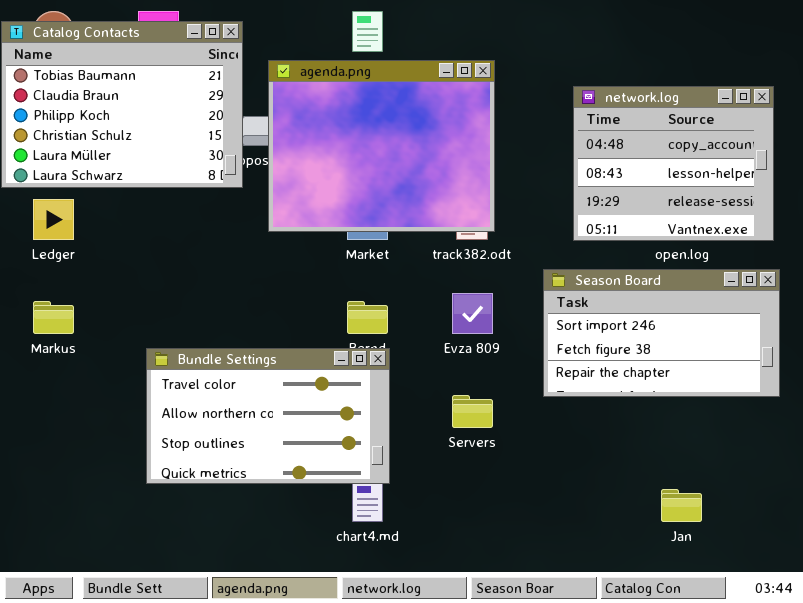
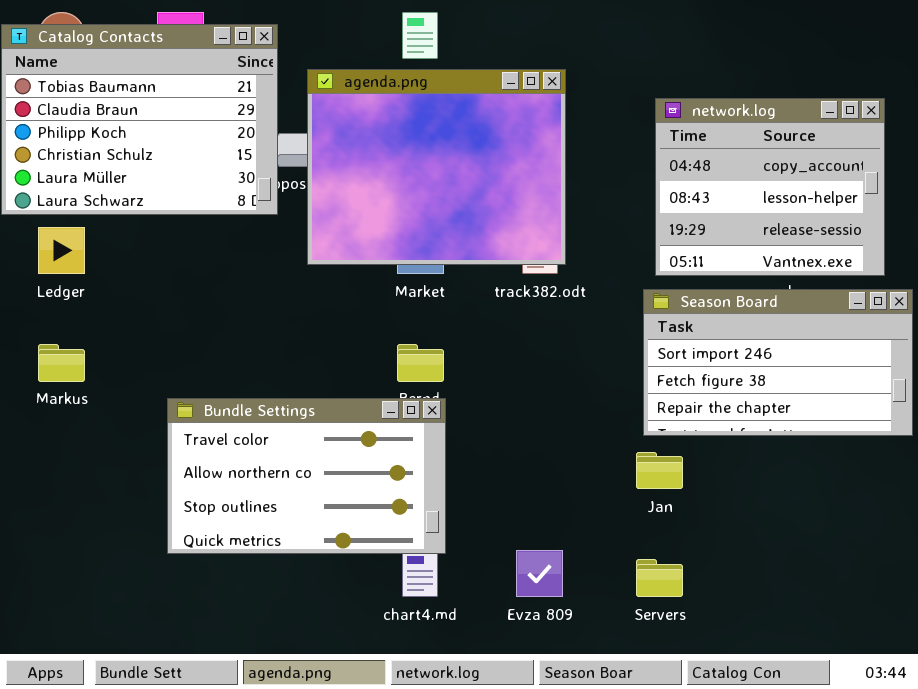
Season Board: [543,269,780,397] -> [643,289,913,436], moved
Evza 809: [452,293,493,334] -> [516,550,563,597], moved
Servers: [452,395,493,428] -> [636,559,683,597], moved
Jan: [661,489,702,522] -> [636,452,683,489], moved

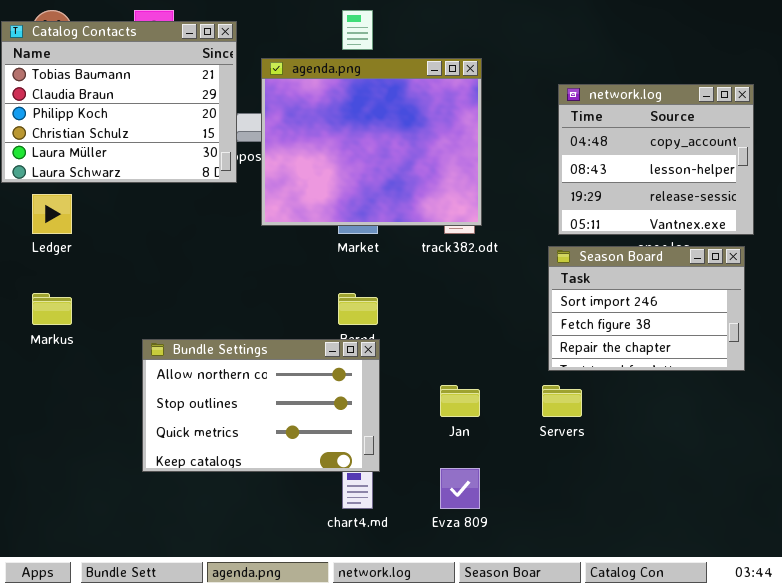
Season Board: [643,289,913,436] -> [548,246,745,371], resized
Bundle Settings: [167,398,446,554] -> [142,339,380,472], scrolled down 1 row
Jan: [636,452,683,489] -> [440,385,480,417], moved
Servers: [636,559,683,597] -> [542,385,582,417], moved

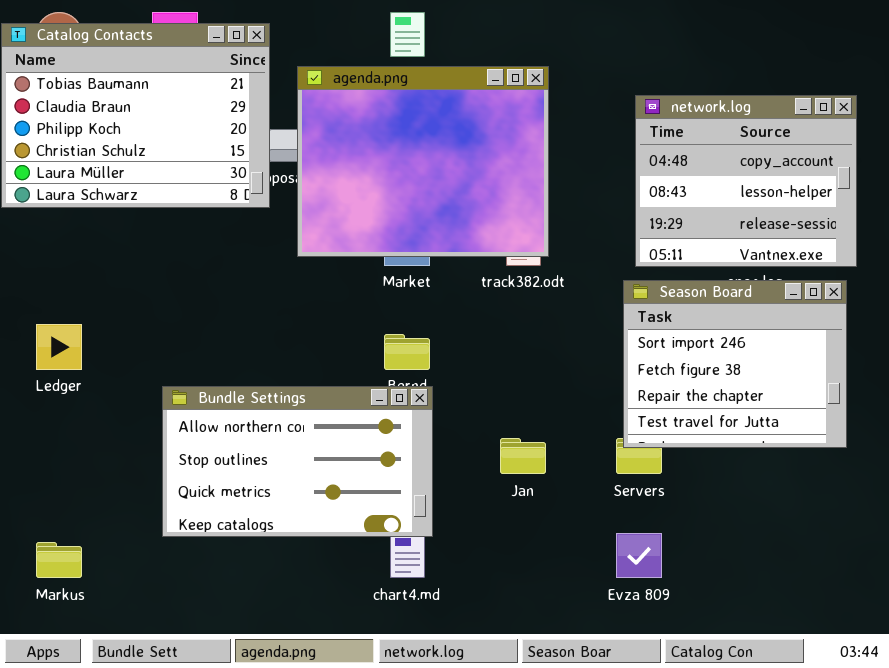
Ledger: [32,194,72,234] -> [36,324,82,370], moved
Season Board: [548,246,745,371] -> [623,280,847,448], resized
Markus: [32,293,72,325] -> [36,542,82,578], moved
Evza 809: [440,468,480,509] -> [616,533,662,578], moved

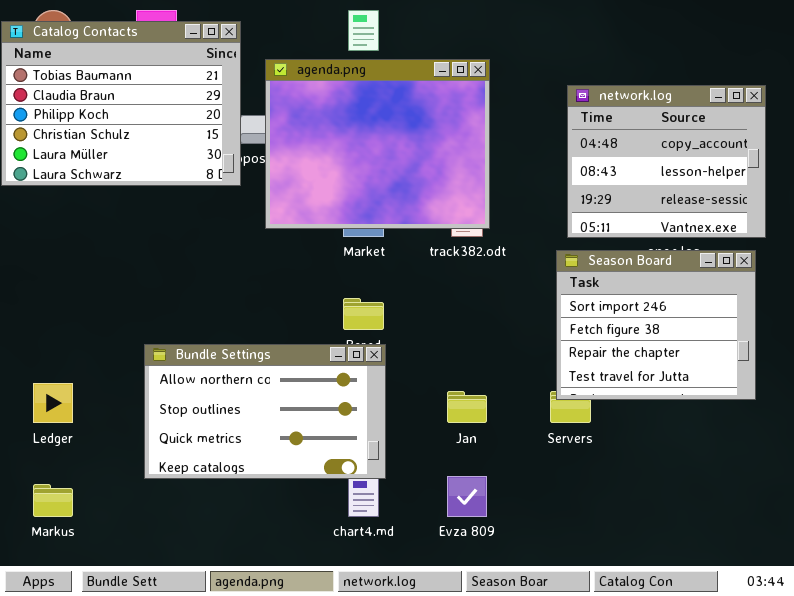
Ledger: [36,324,82,370] -> [33,383,73,423], moved
Evza 809: [616,533,662,578] -> [447,476,487,517], moved

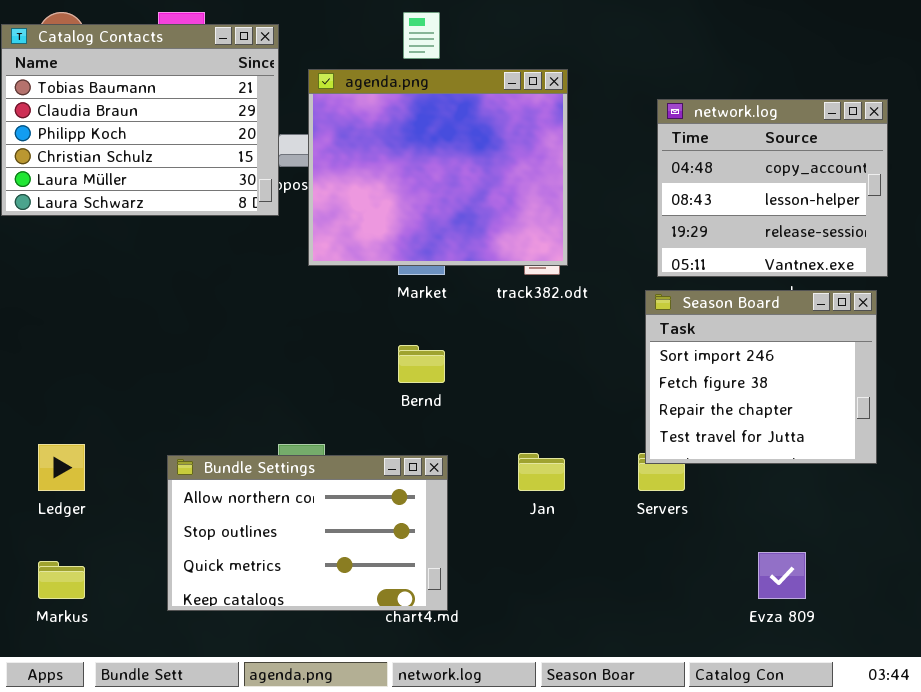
Bundle Settings: [144,344,386,479] -> [167,455,448,611], moved
Evza 809: [447,476,487,517] -> [758,552,806,599], moved

